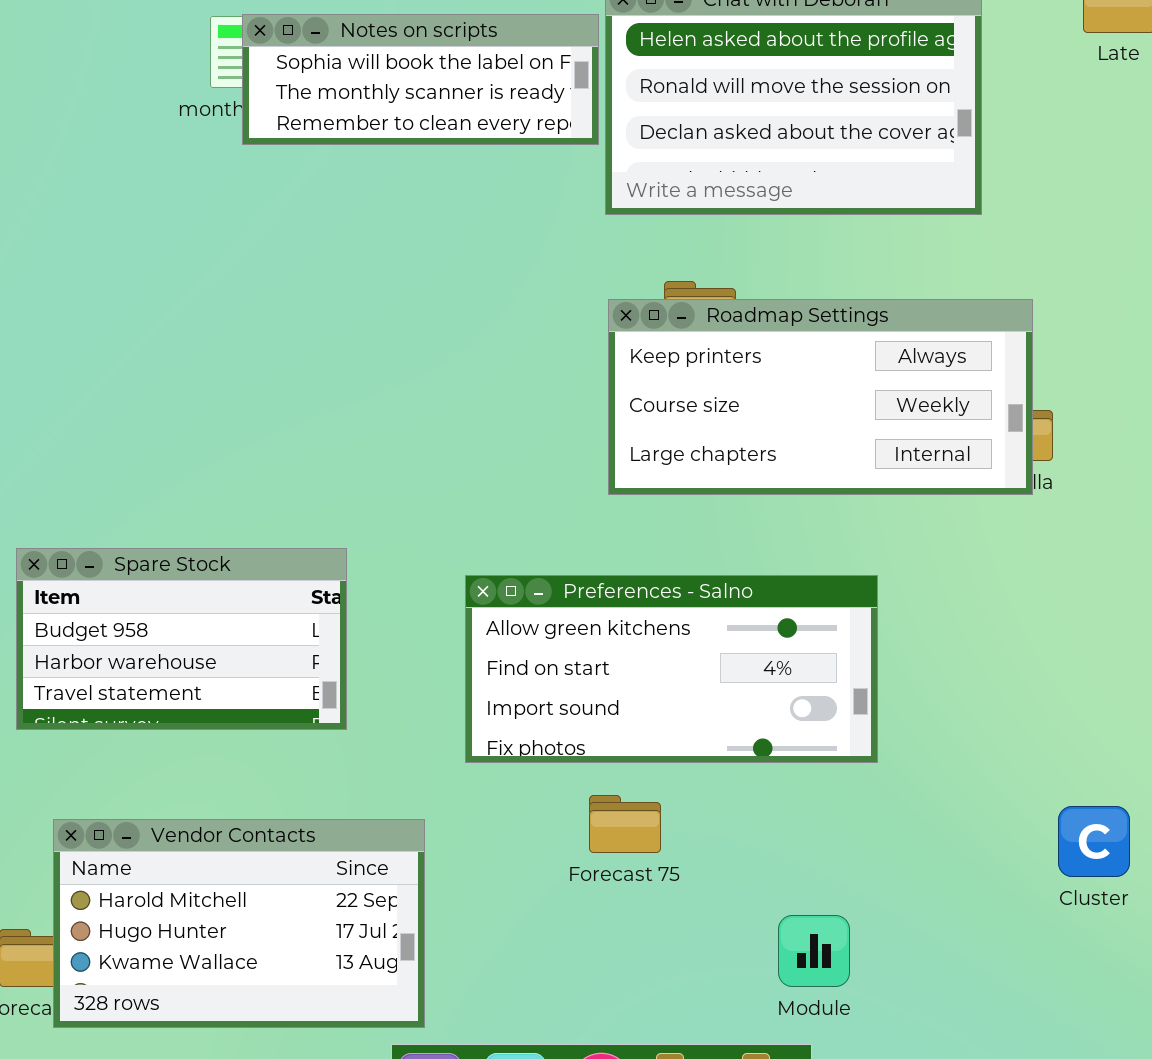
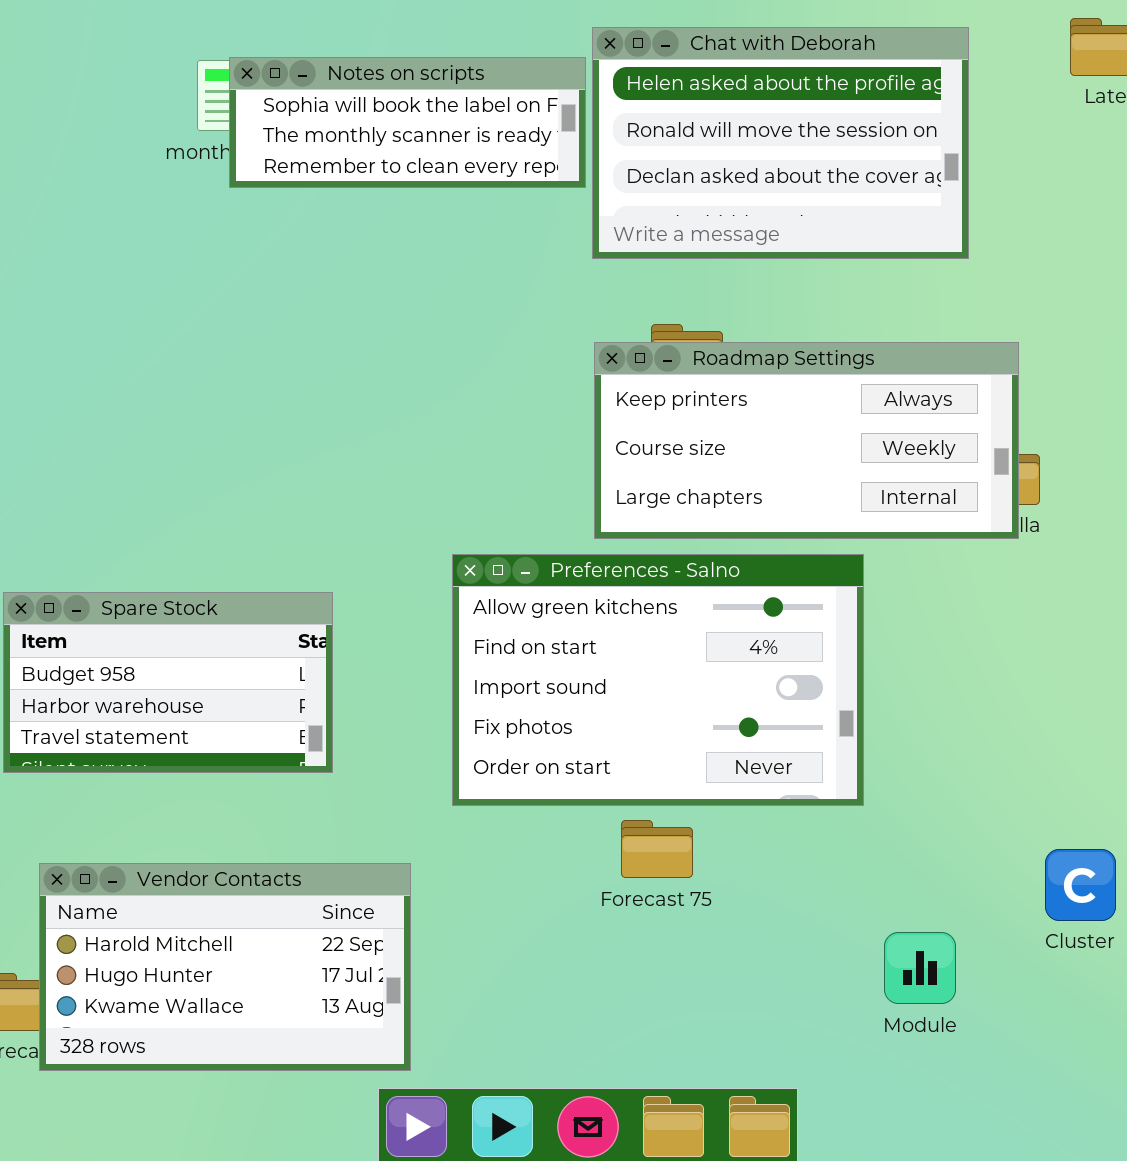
Preferences - Salno: [465,575,878,763] -> [452,554,864,806], resized
Forecast 75: [589,795,661,853] -> [621,820,693,878], moved
Module: [778,915,850,987] -> [884,932,956,1004], moved

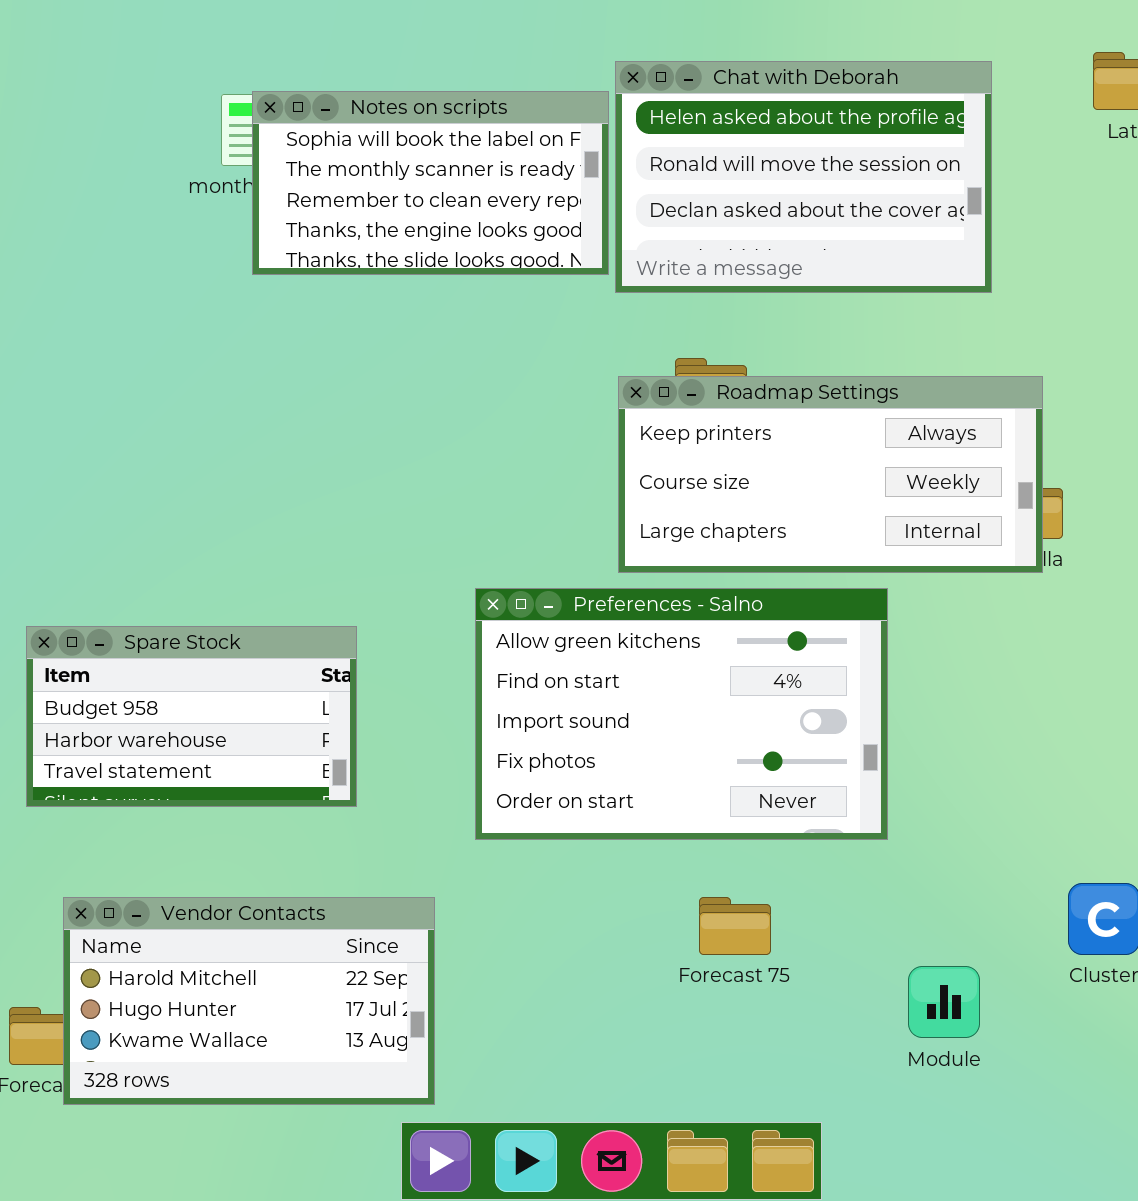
Notes on scripts: [229,57,586,188] -> [252,91,609,275], resized
Forecast 75: [621,820,693,878] -> [699,897,771,955], moved

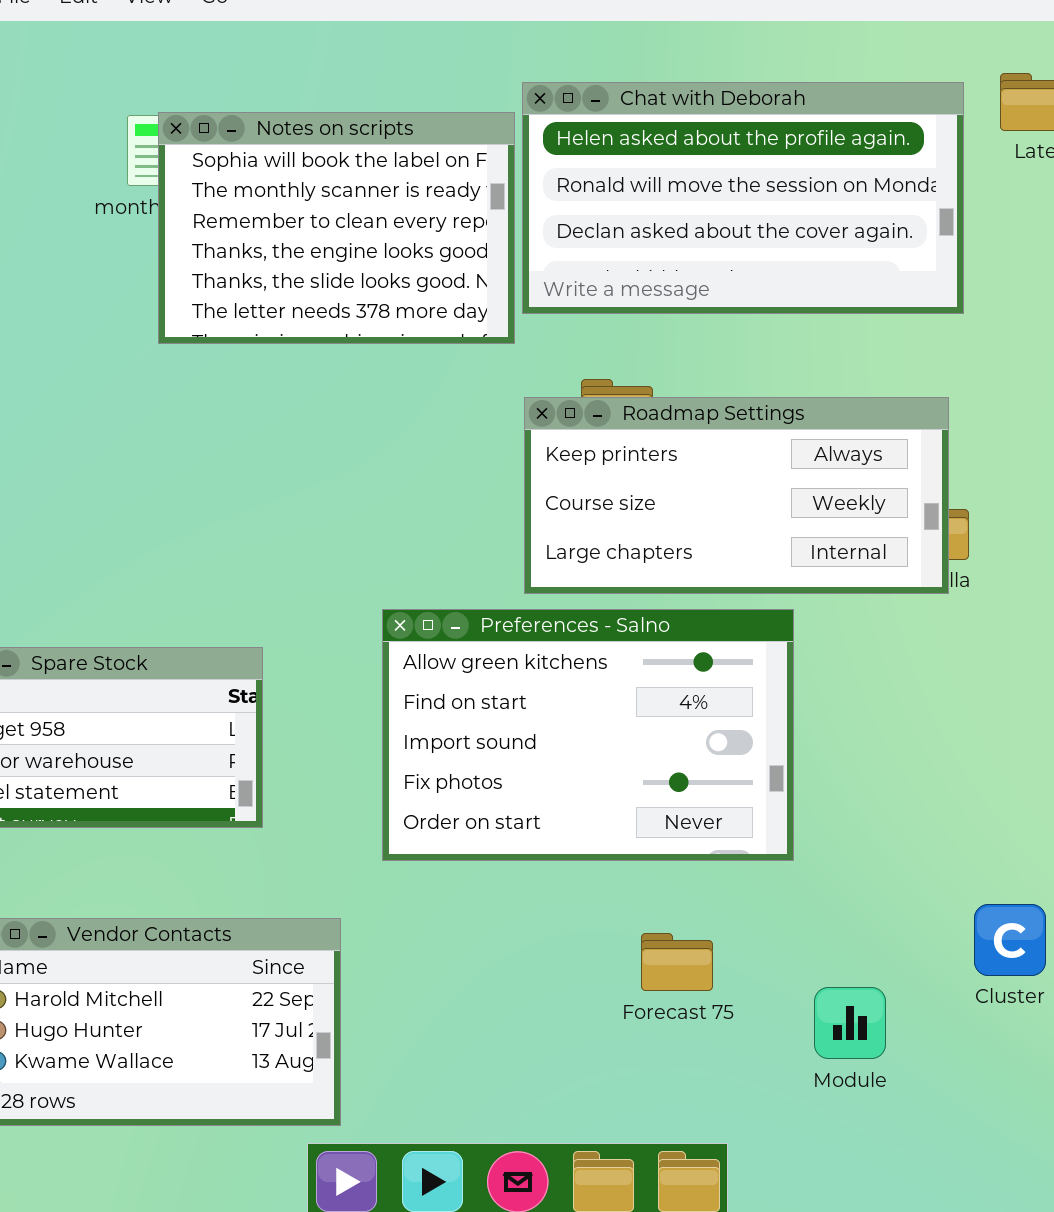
Chat with Deborah: [615,61,992,293] -> [522,82,964,314], resized
Notes on scripts: [252,91,609,275] -> [158,112,515,344], resized
Forecast 75: [699,897,771,955] -> [641,933,713,991], moved

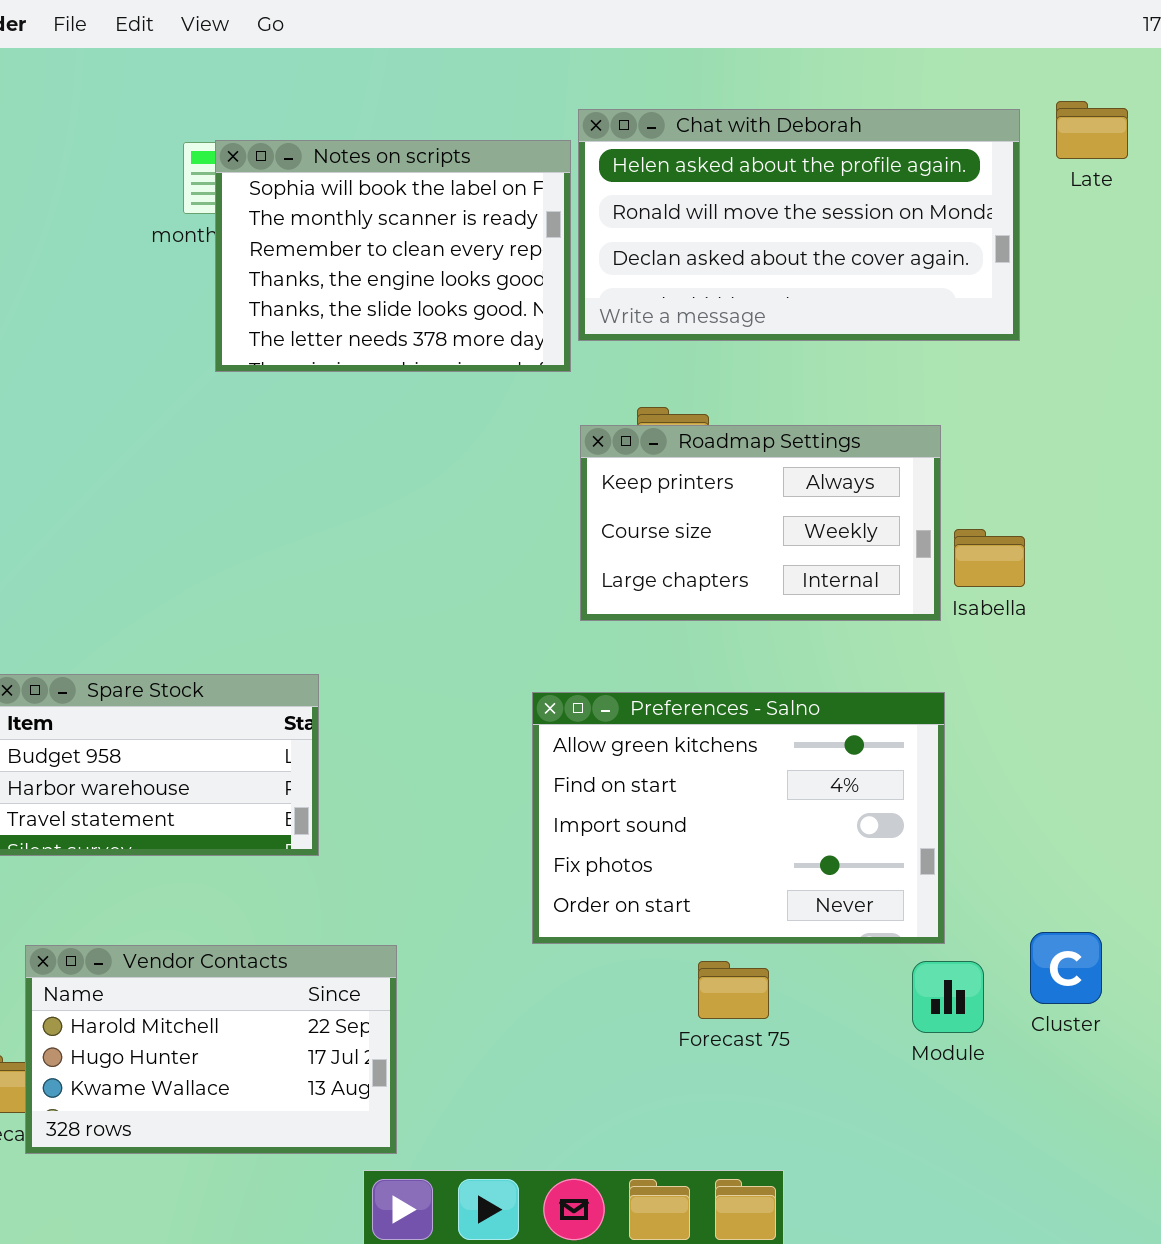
Roadmap Settings: [524,397,949,594] -> [580,425,941,621], resized
Preferences - Salno: [382,609,794,861] -> [532,692,945,944], moved
Module: [814,987,886,1059] -> [912,961,984,1033], moved

